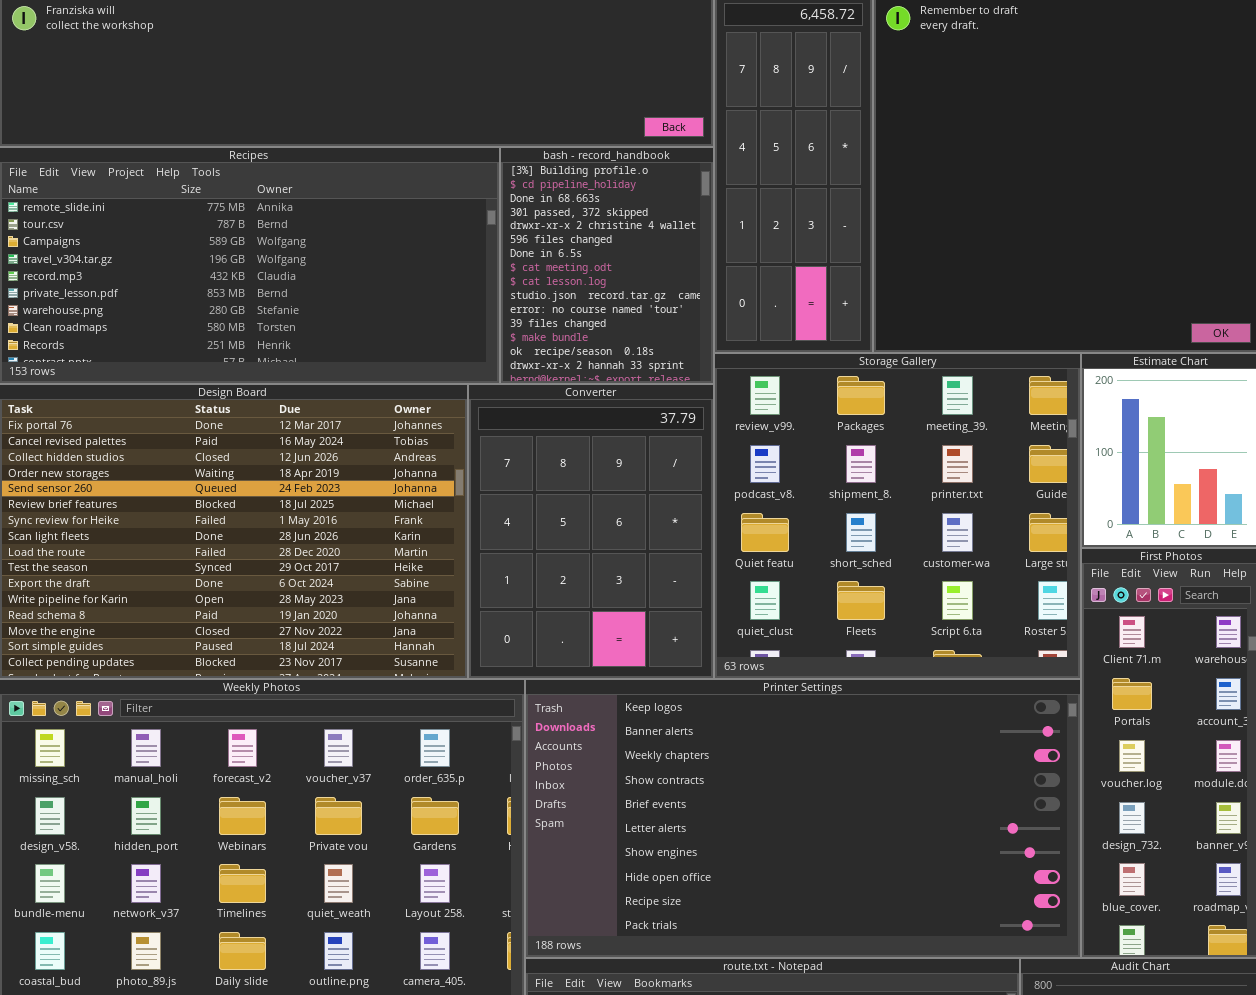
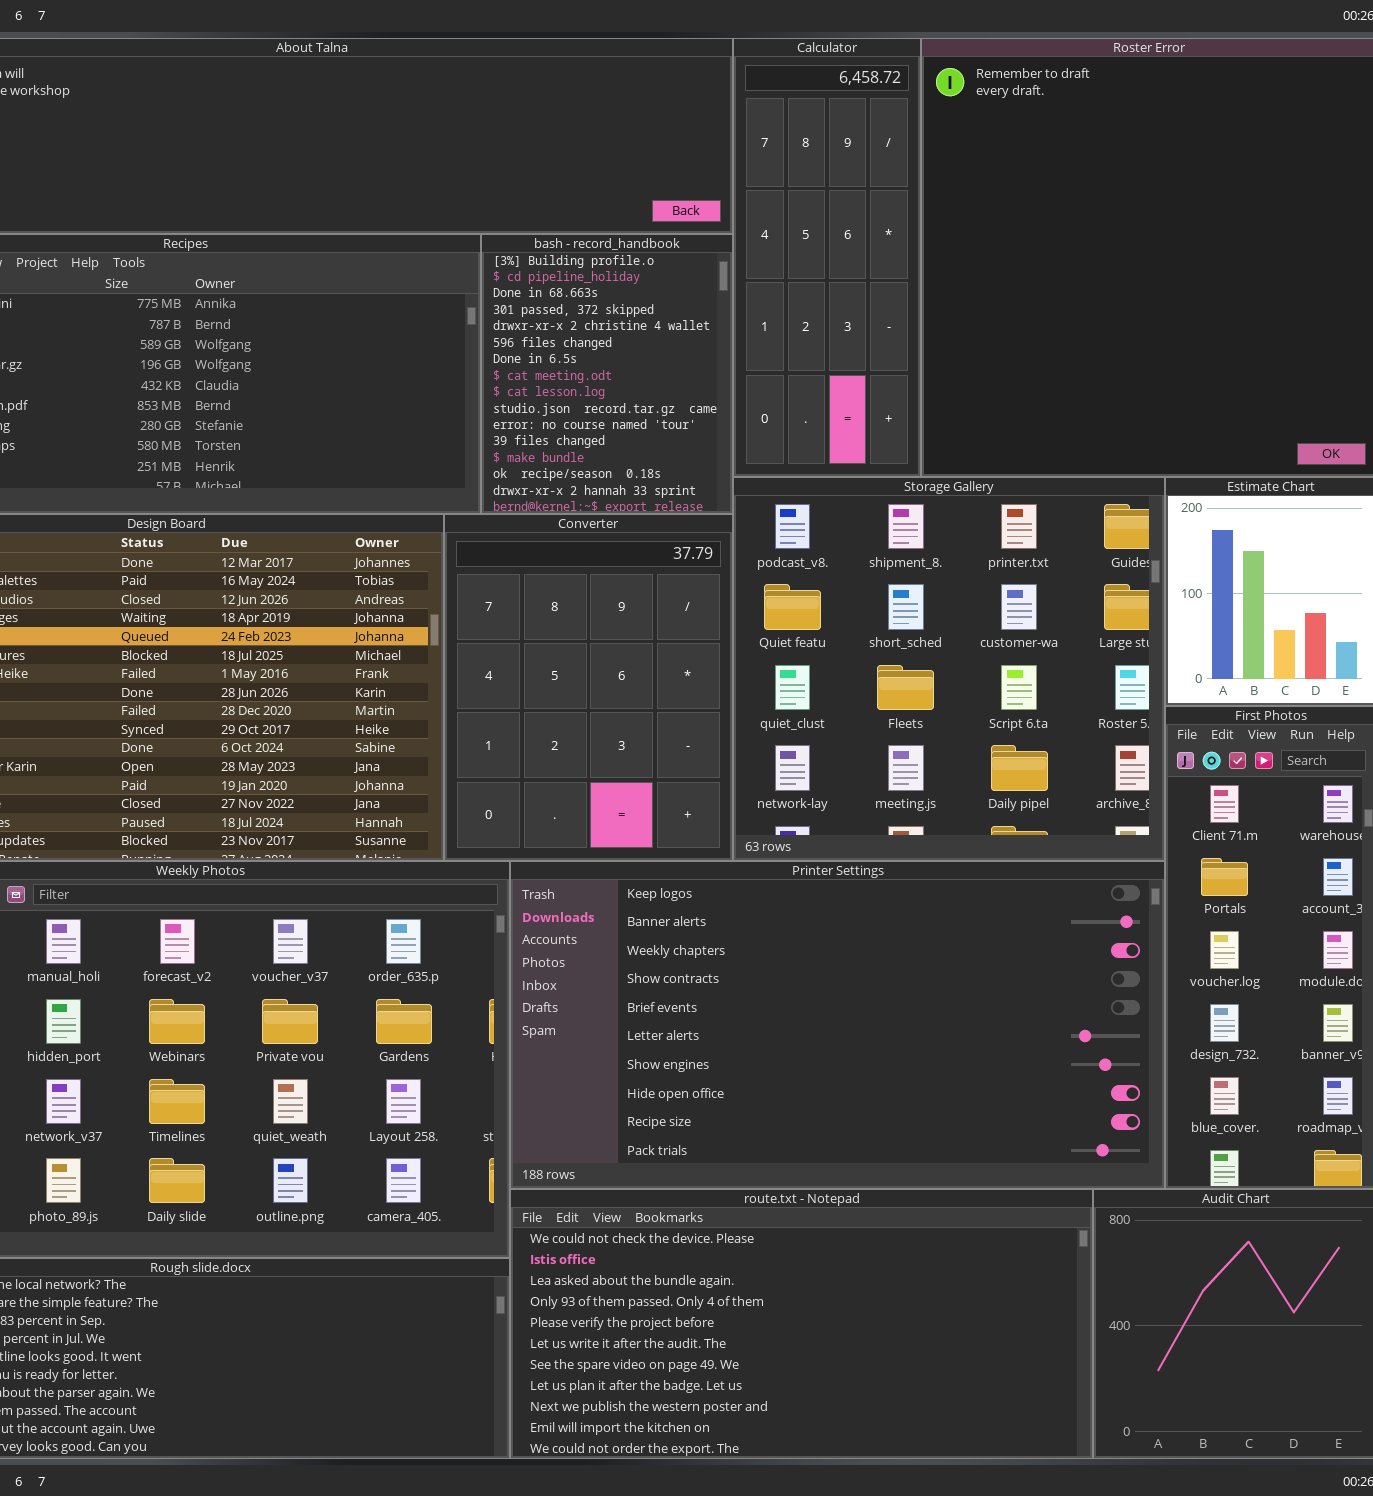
Storage Gallery: [714,353,1081,679] -> [733,477,1165,861], scrolled down 1 row

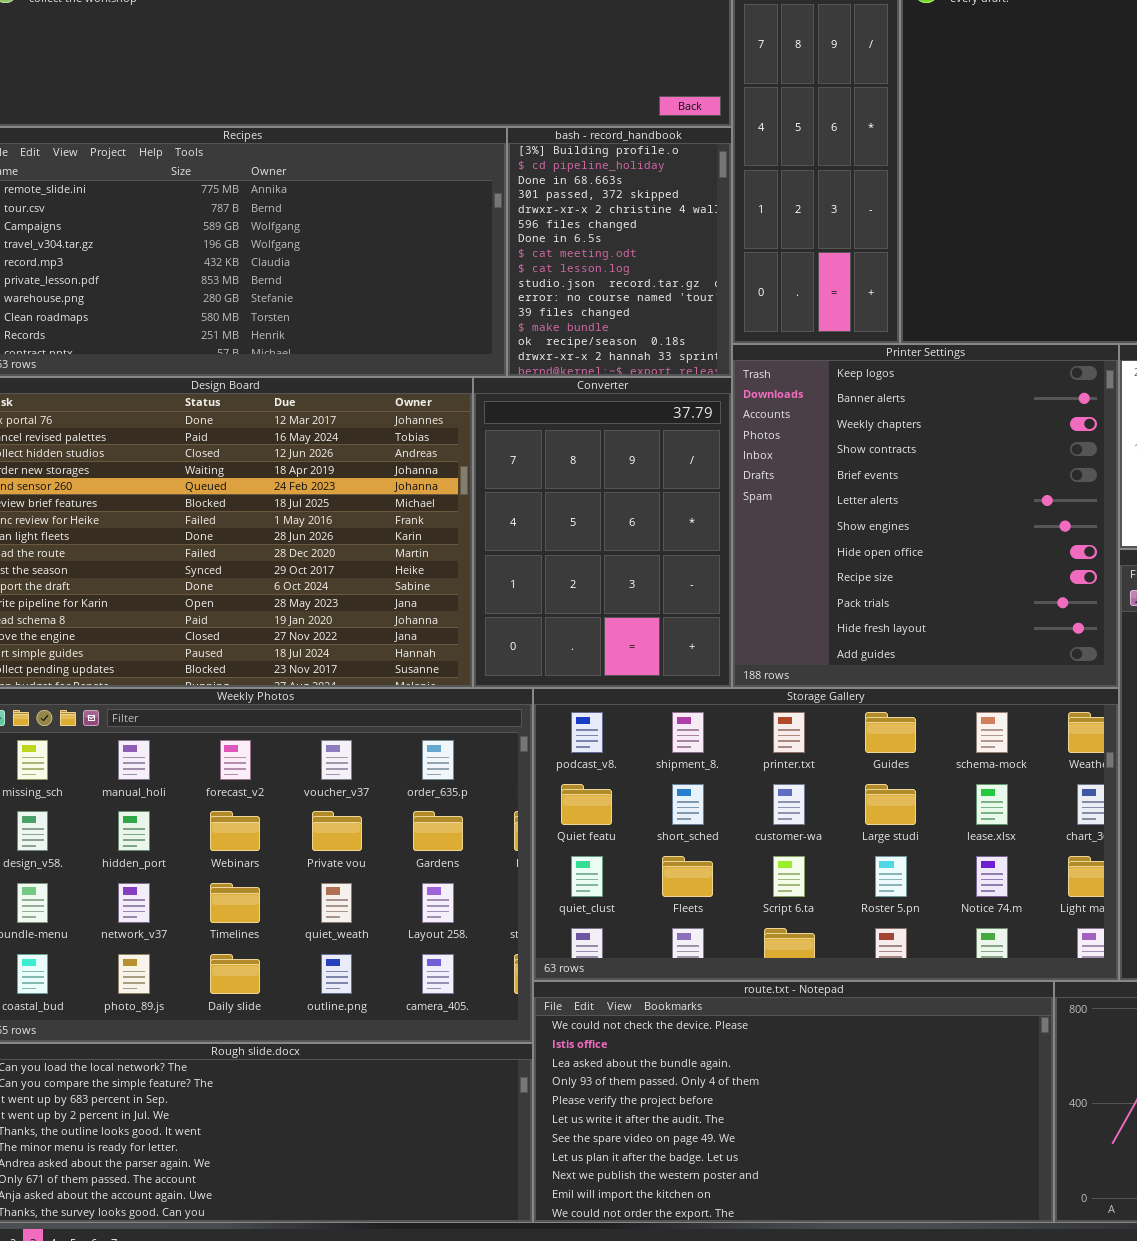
Storage Gallery: [733,477,1165,861] -> [533,688,1119,981], moved, resized
Printer Settings: [510,861,1165,1189] -> [732,344,1119,688], moved, resized

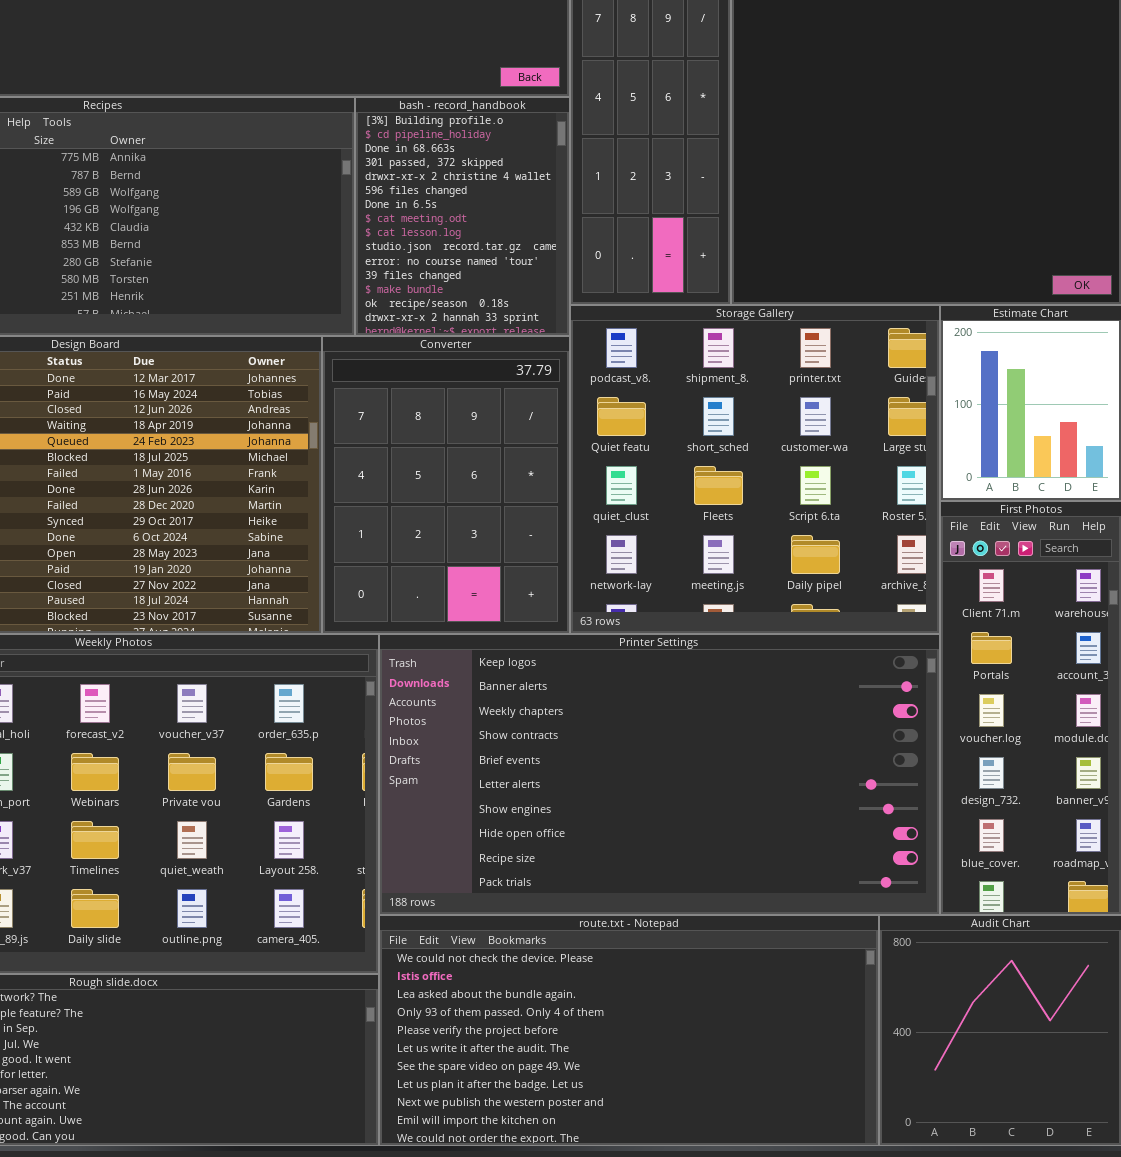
Printer Settings: [732,344,1119,688] -> [379,634,940,915], moved, resized
Storage Gallery: [533,688,1119,981] -> [570,305,940,634], moved, resized

